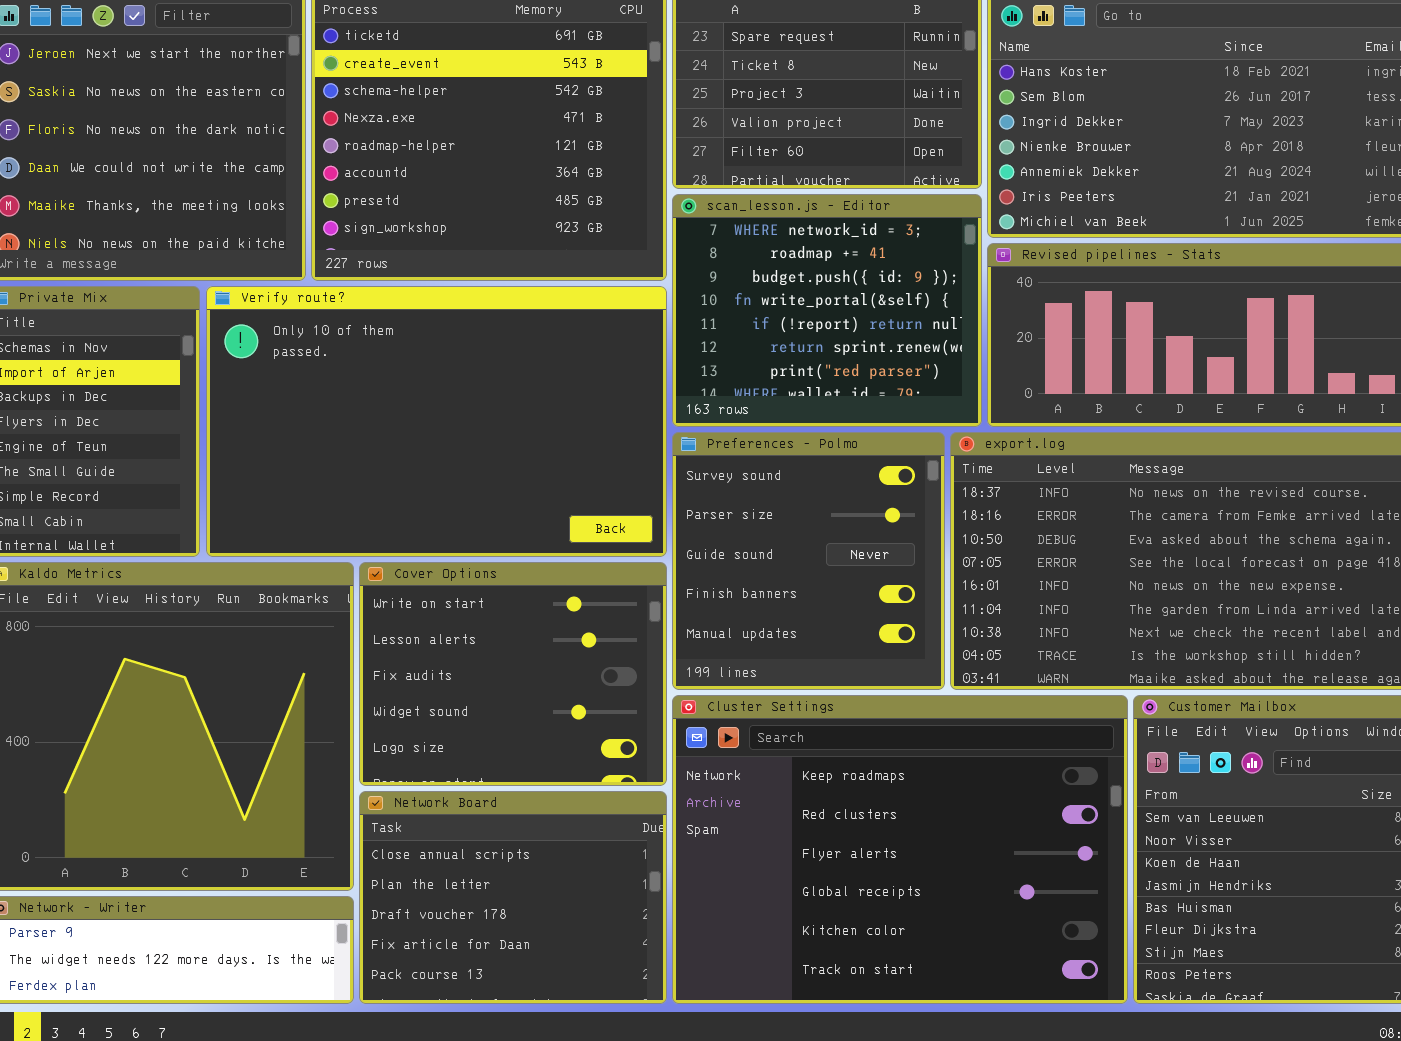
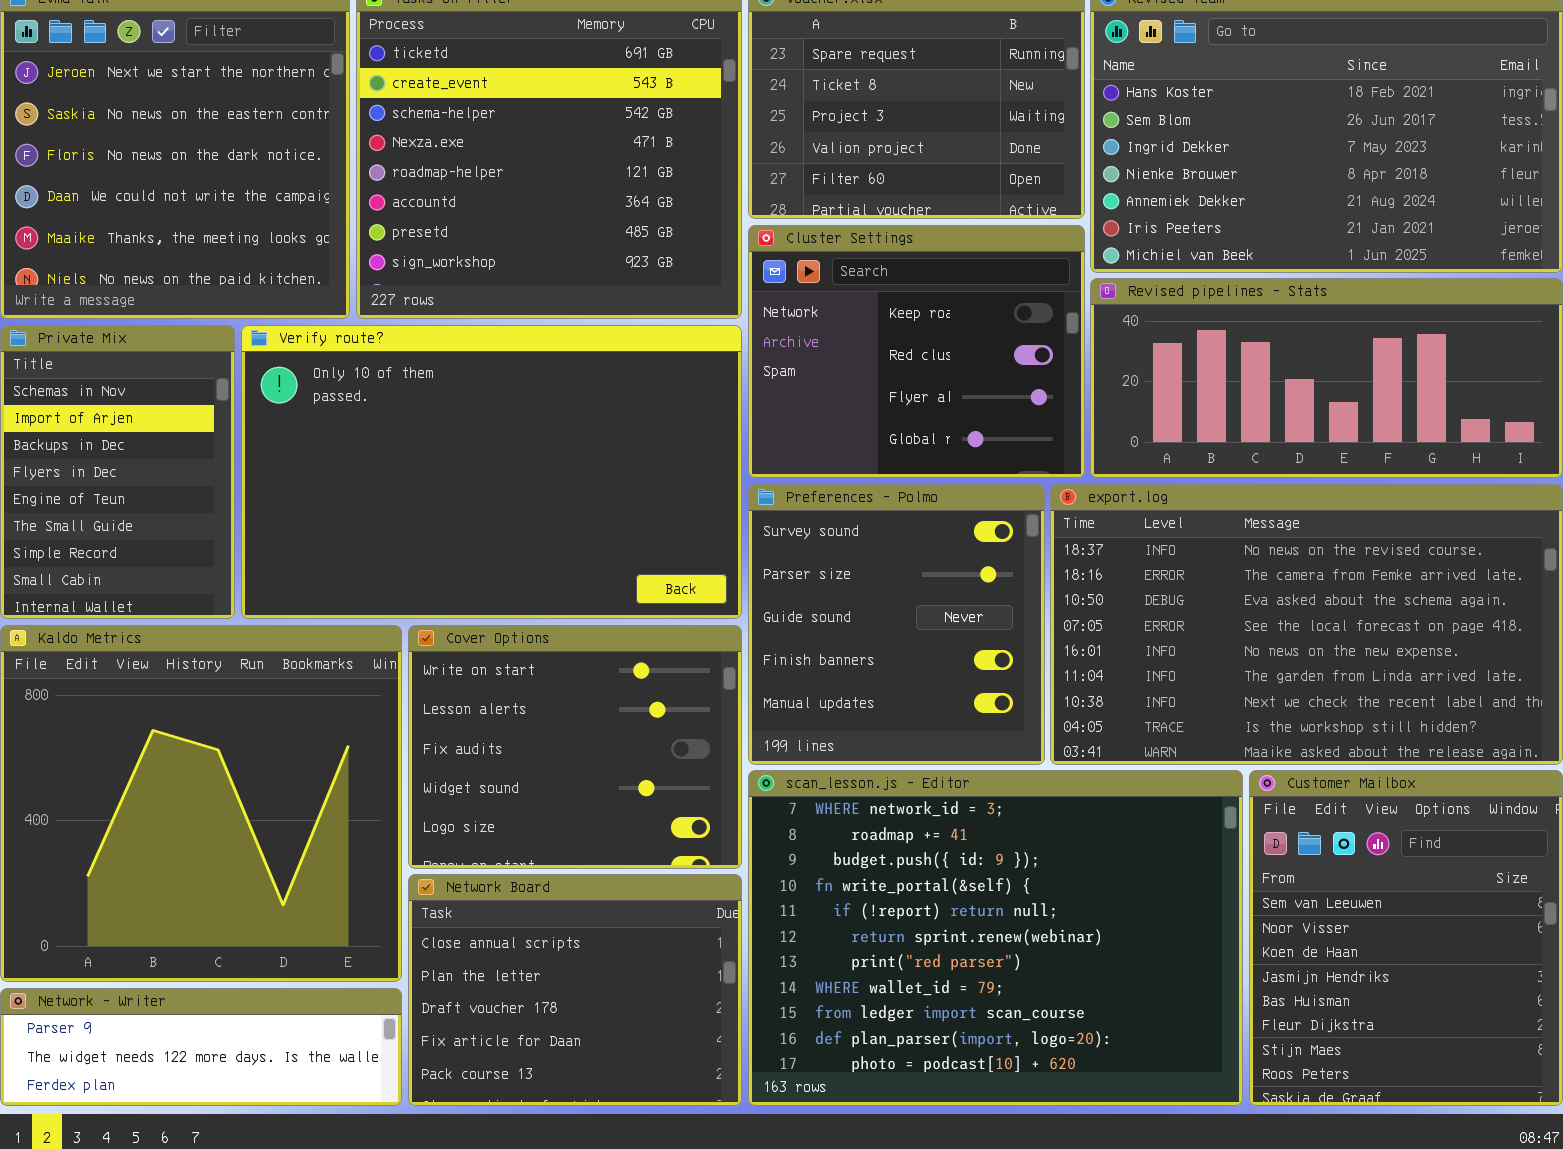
scan_lesson.js - Editor: [672,194,982,427] -> [748,770,1243,1106], moved, resized
Cluster Settings: [672,695,1128,1004] -> [748,225,1085,478], moved, resized

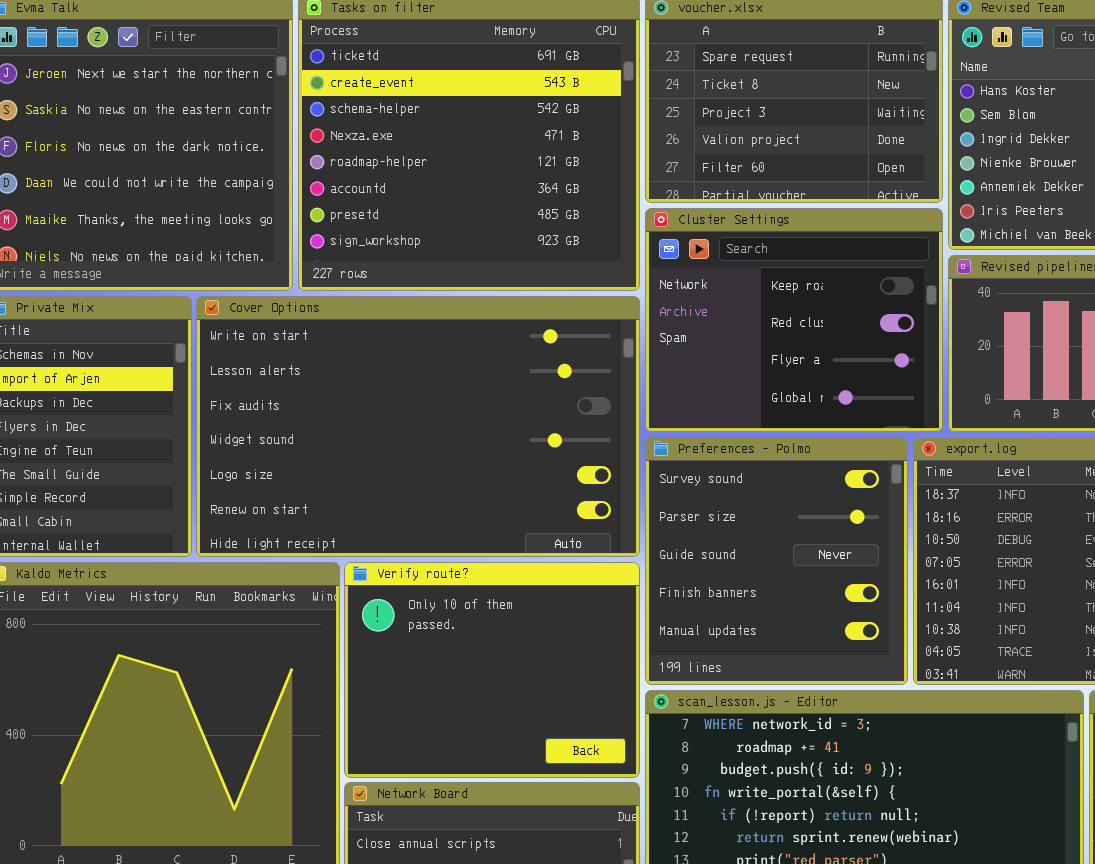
Verify route?: [241,325,742,619] -> [344,562,640,778], moved, resized
Cover Options: [408,625,742,869] -> [196,296,640,557], moved, resized

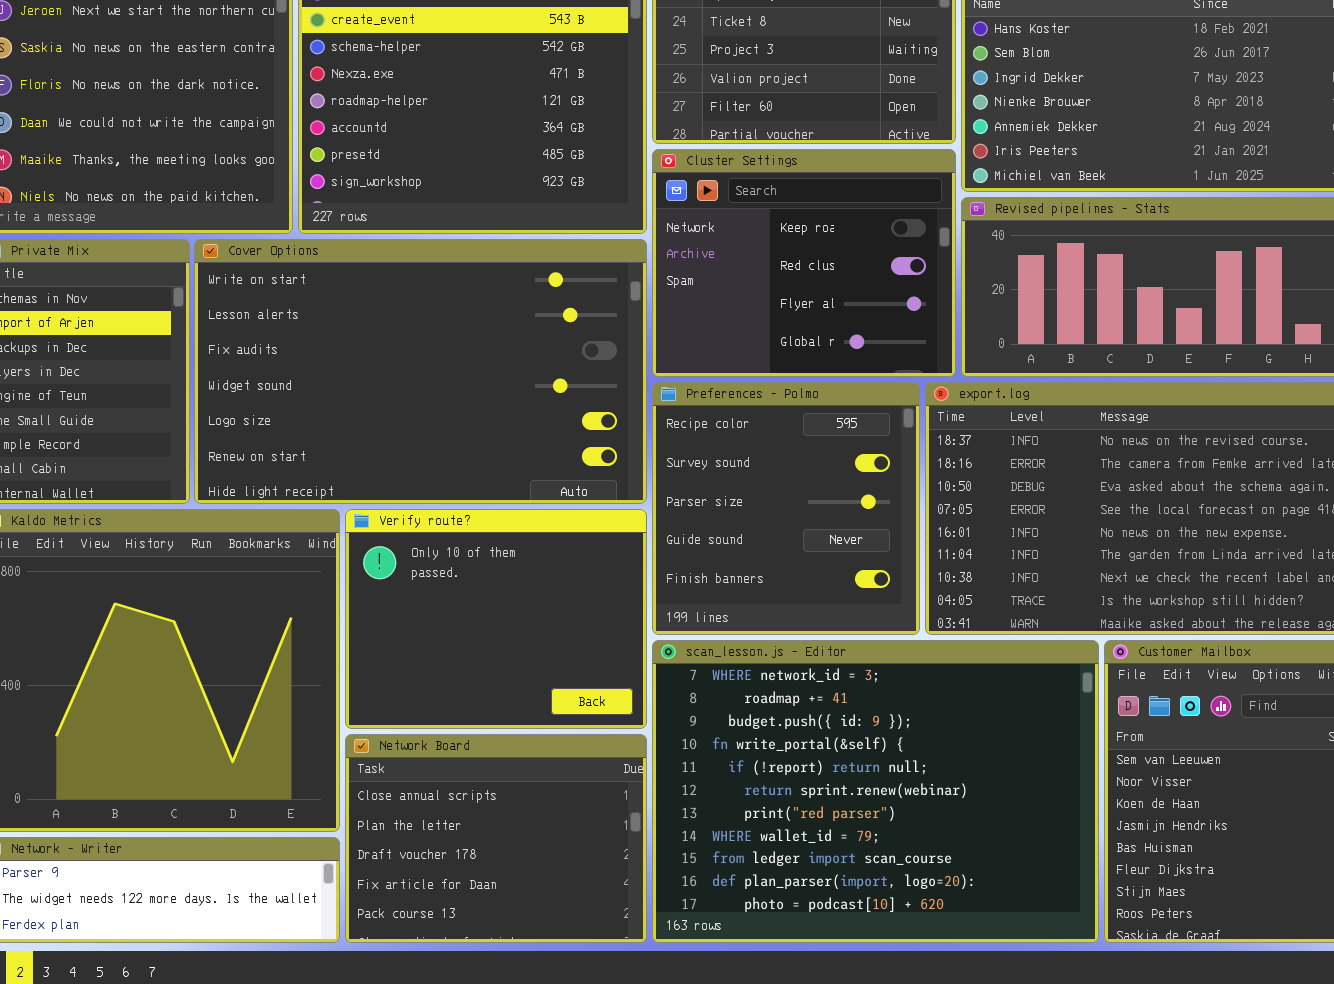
Preferences - Polmo: [645,437,908,685] -> [652,382,920,635], scrolled up 1 row

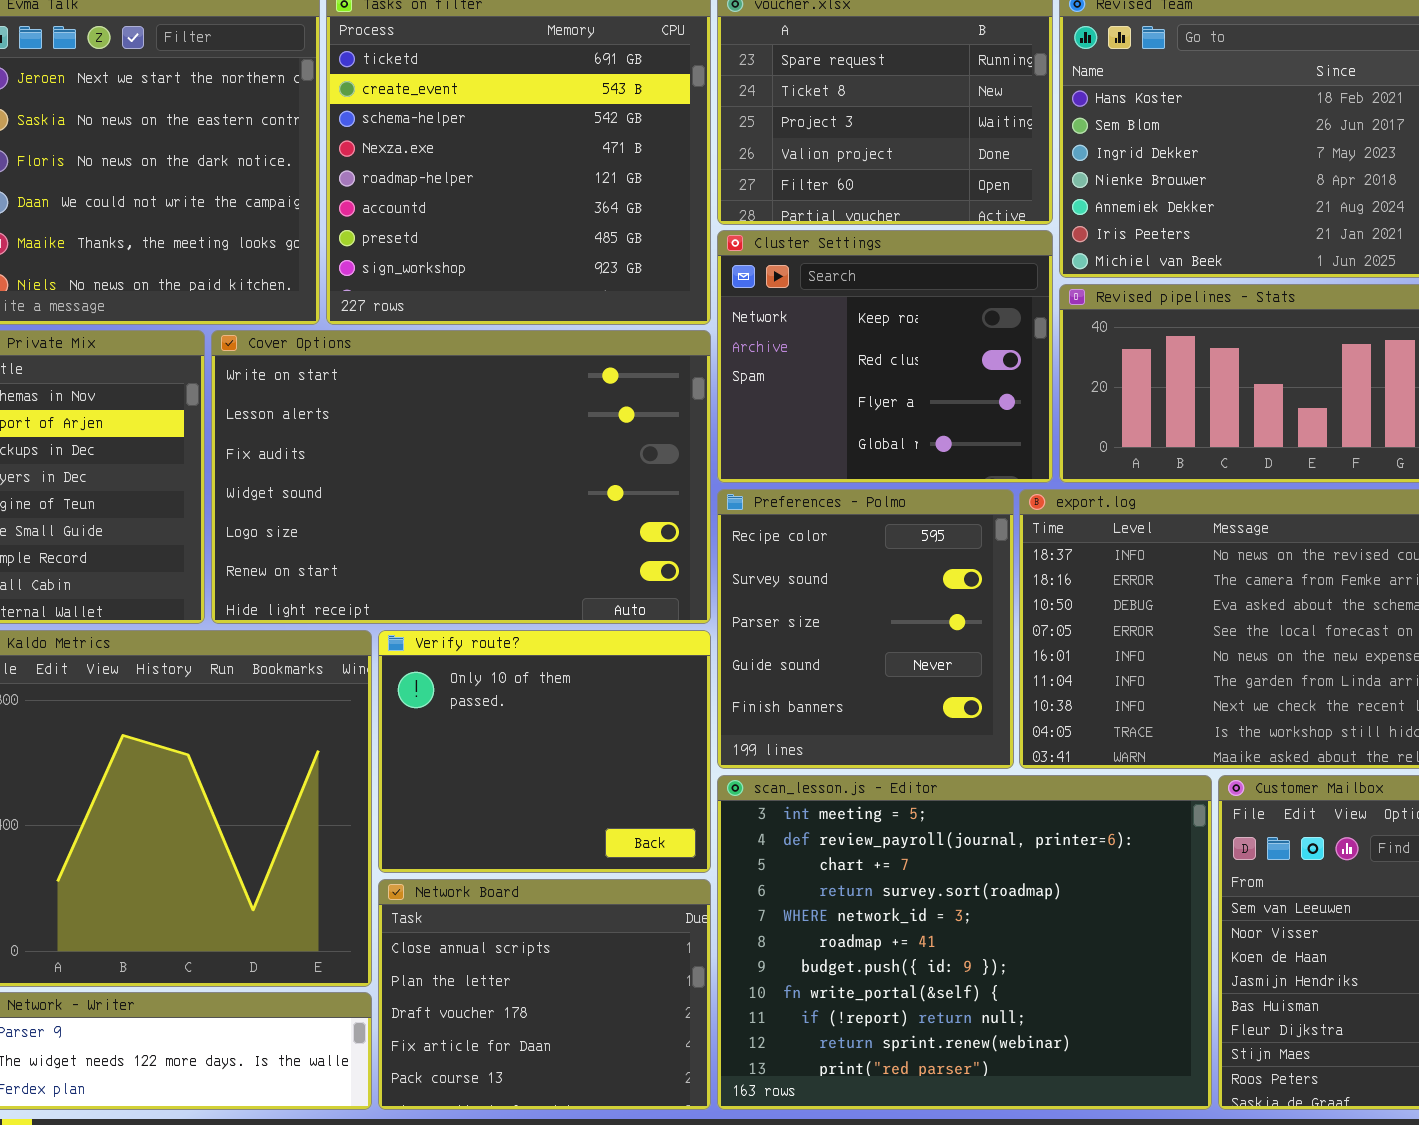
scan_lesson.js - Editor: [652,640,1099,943] -> [717,775,1212,1110], scrolled up 4 rows

